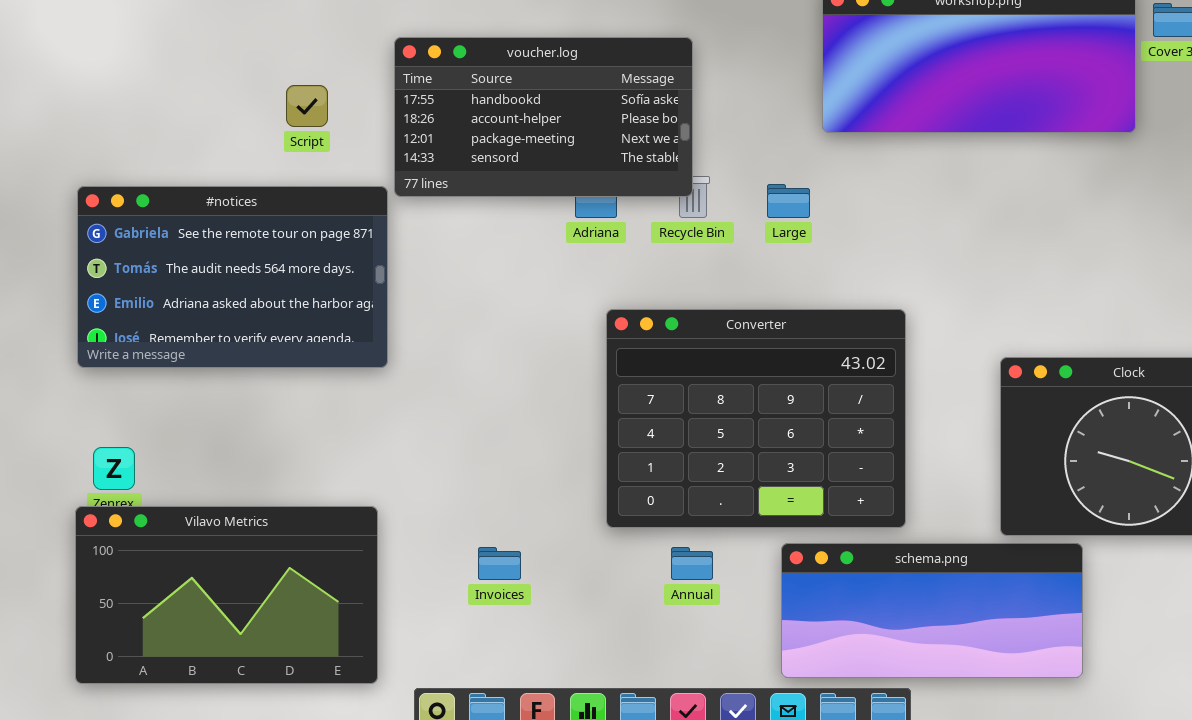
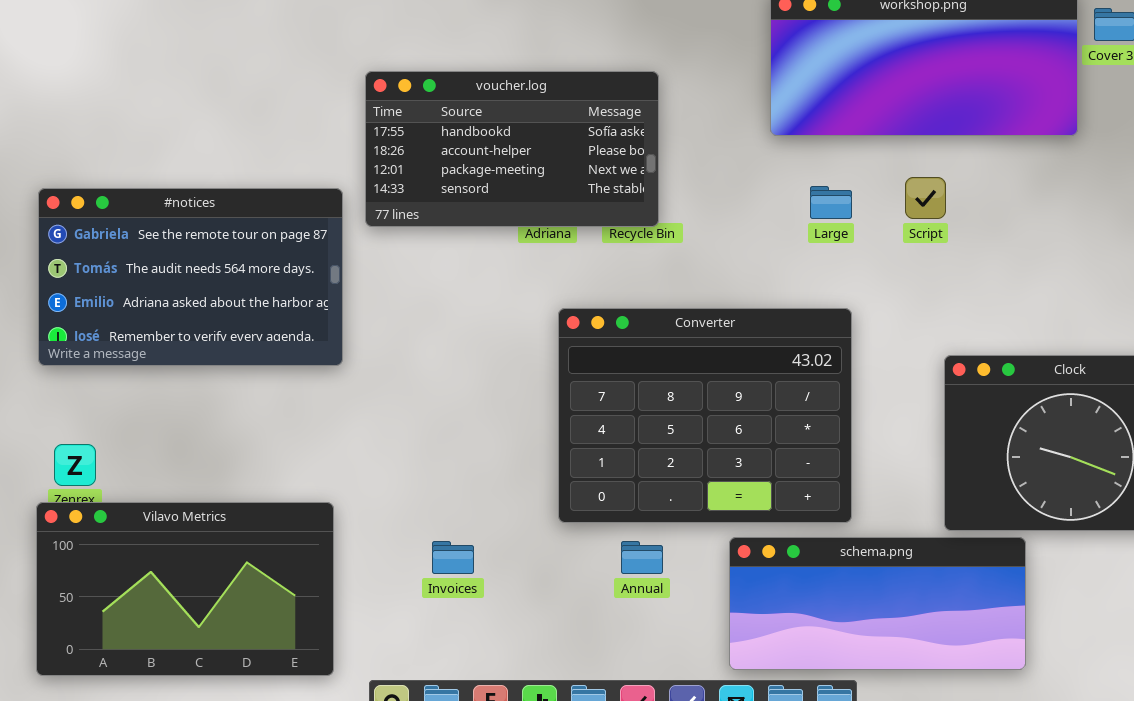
voucher.log: [394,37,693,197] -> [365,71,659,227], moved
Script: [286,85,328,127] -> [905,177,946,219], moved
Large: [767,184,810,218] -> [810,186,852,219], moved

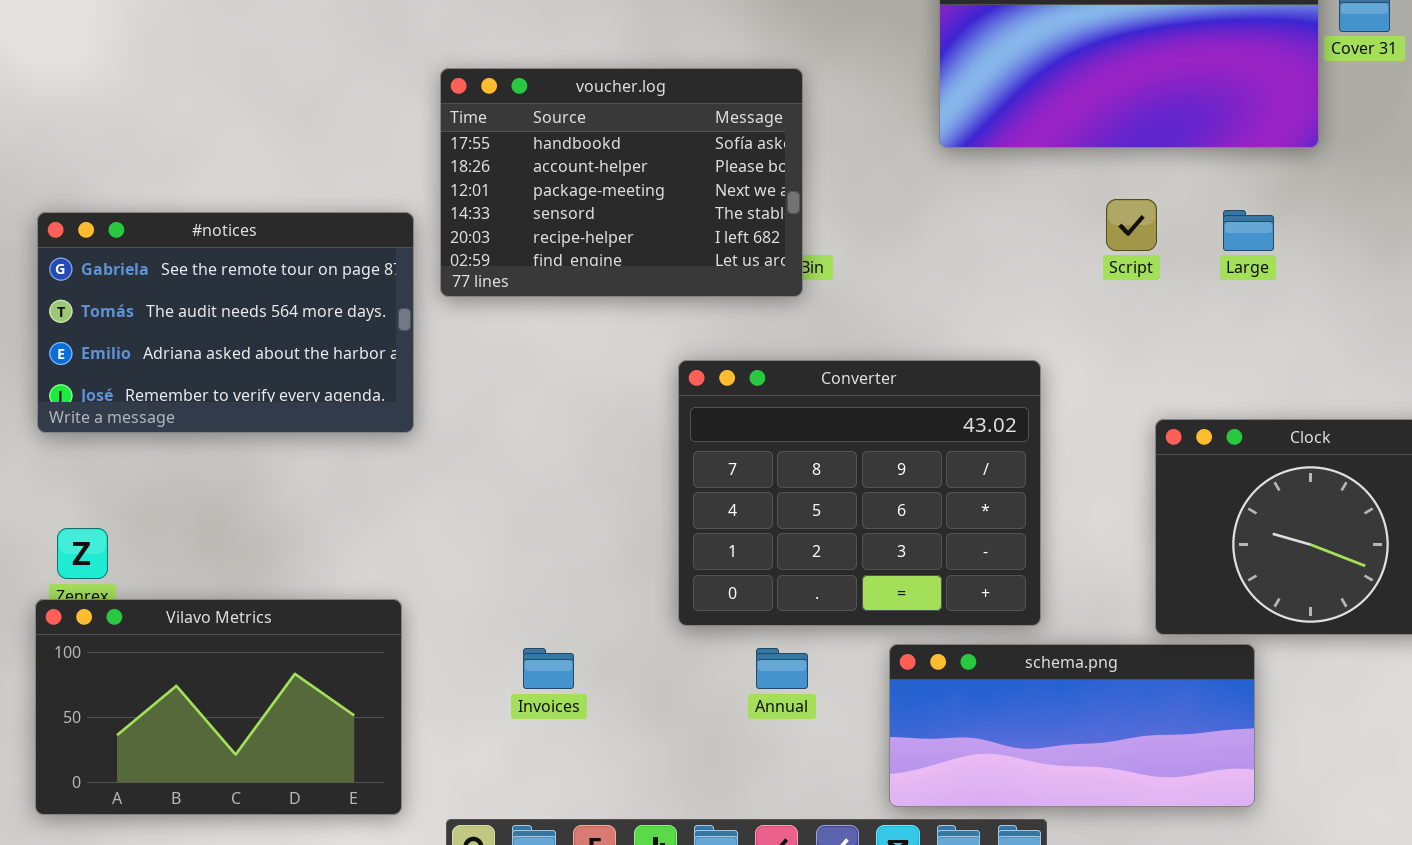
voucher.log: [365,71,659,227] -> [440,68,803,297], resized
Large: [810,186,852,219] -> [1223,210,1274,251], moved

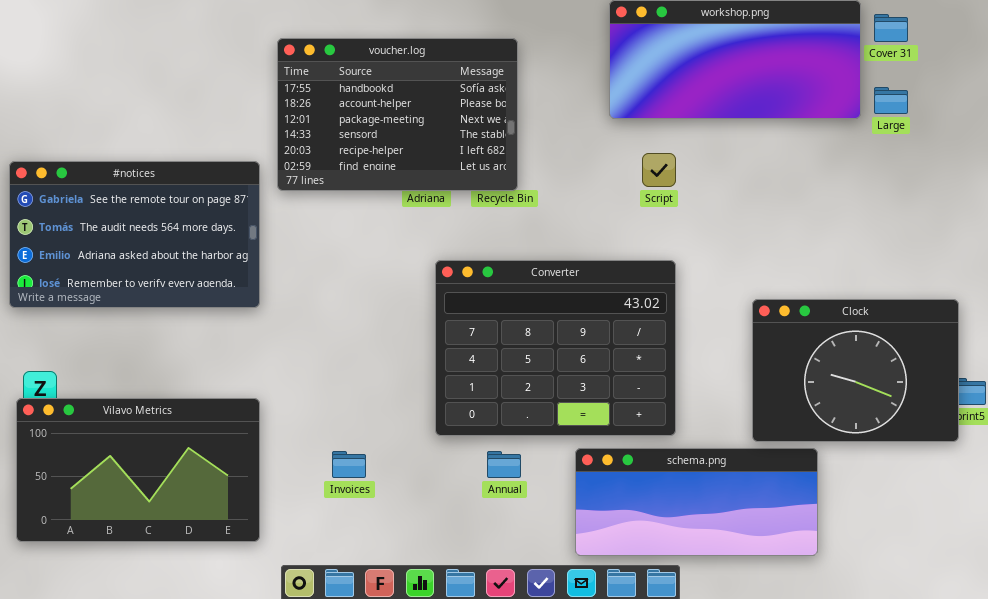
voucher.log: [440,68,803,297] -> [277,38,518,191], moved
Script: [1106,199,1157,251] -> [642,153,676,187], moved
Large: [1223,210,1274,251] -> [874,87,908,114], moved
Vilavo Metrics: [35,599,402,815] -> [16,398,260,542], moved

